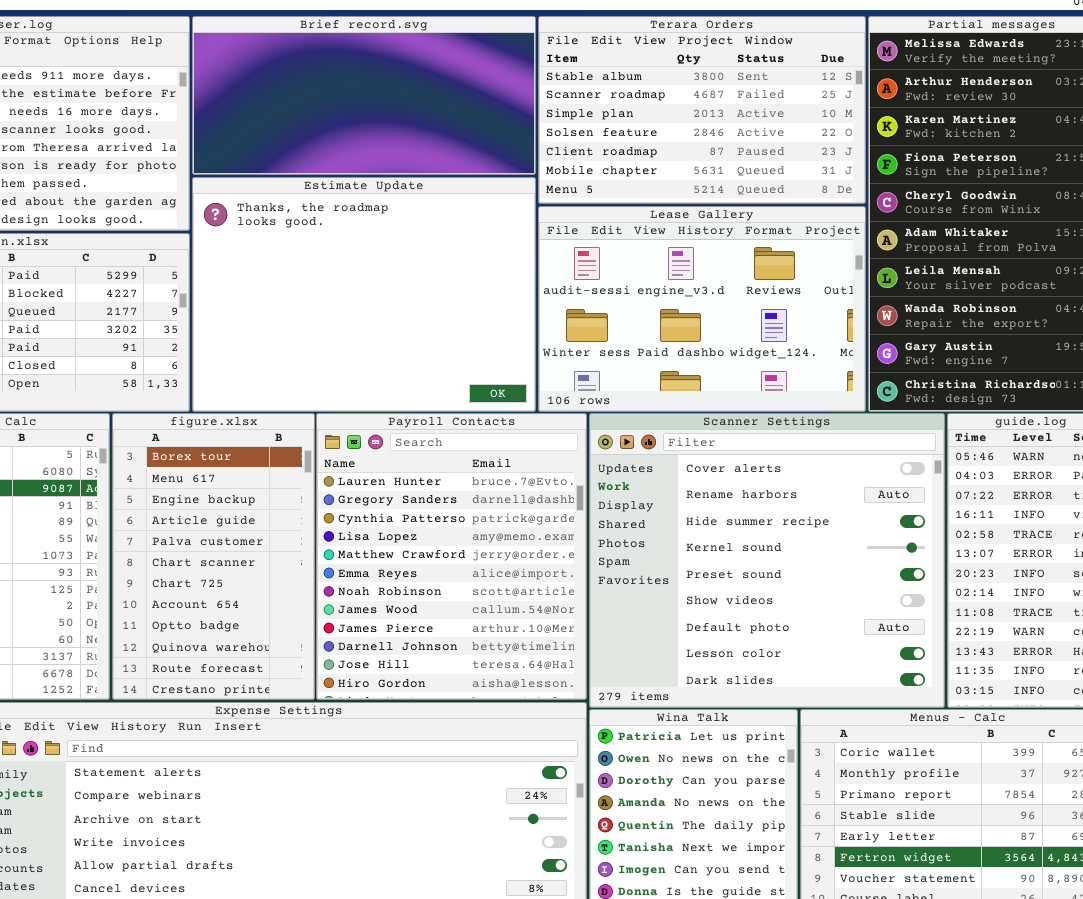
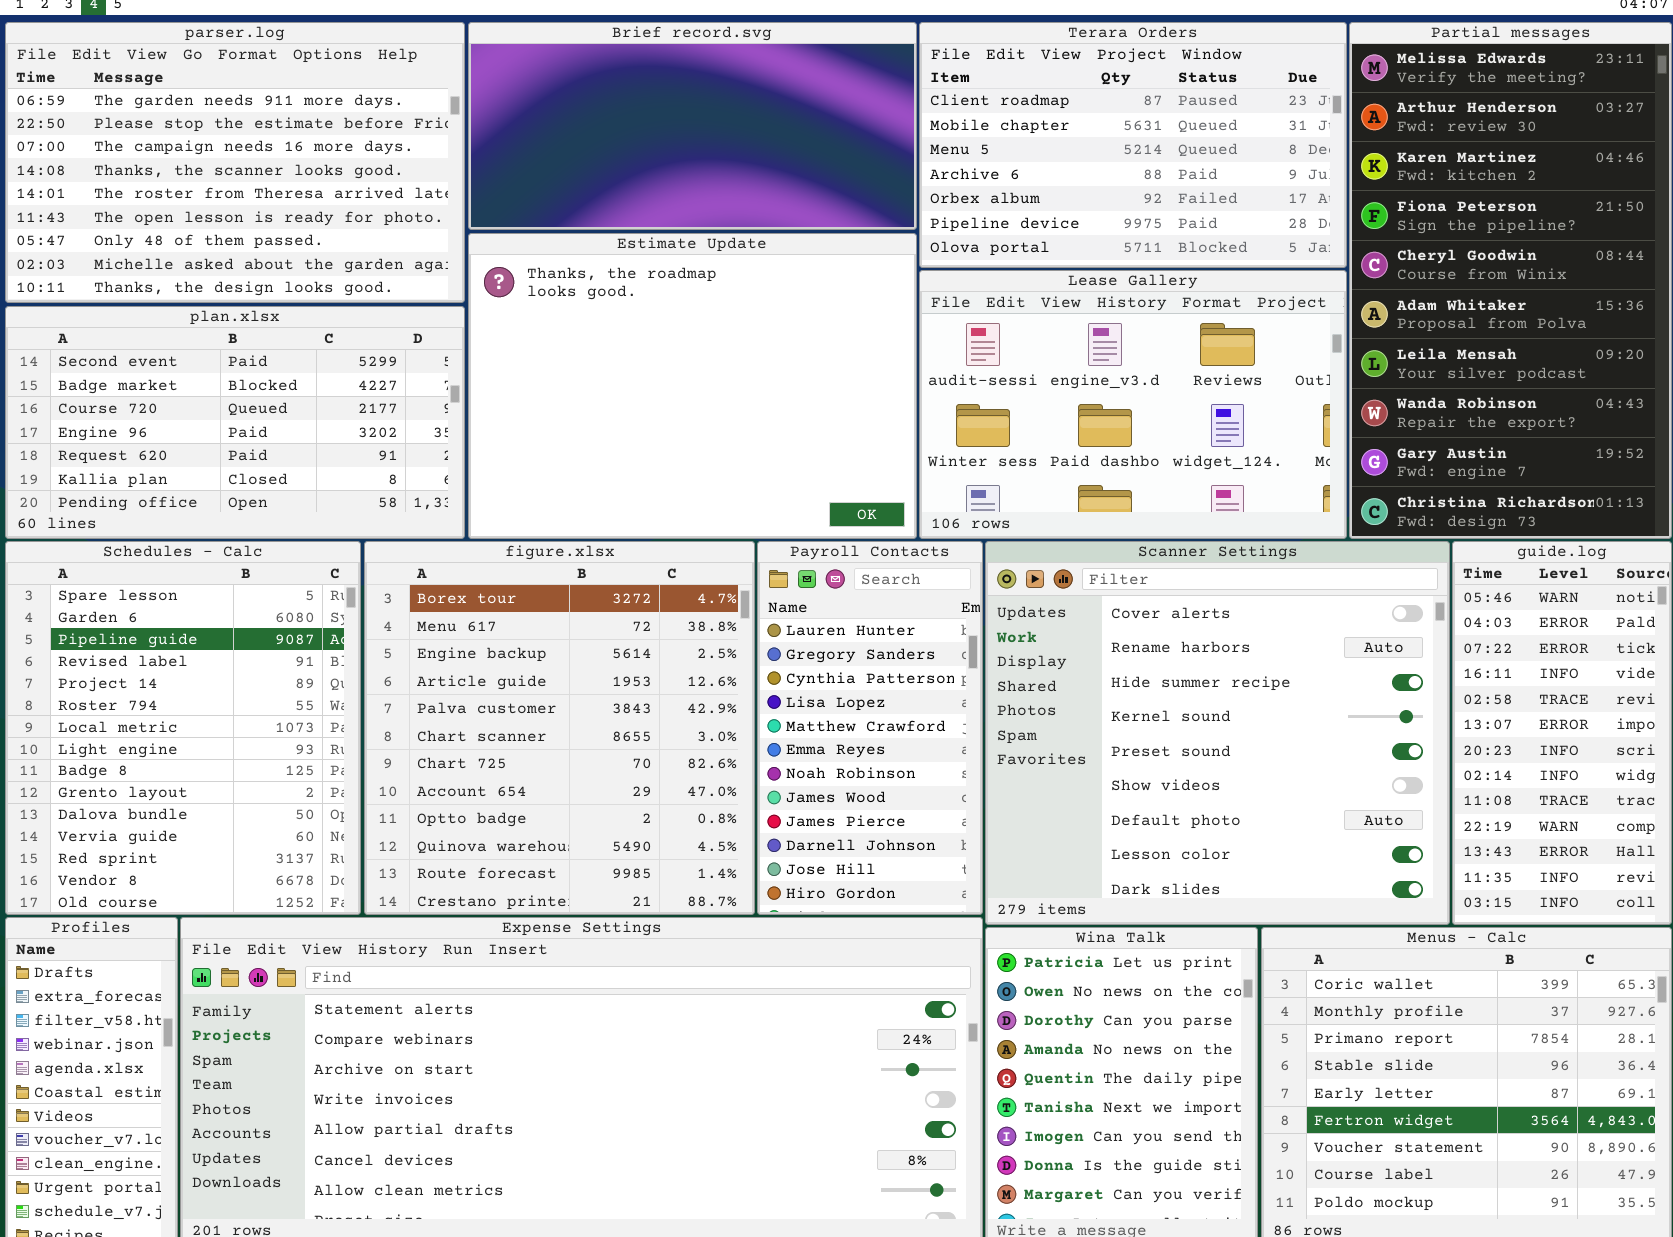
Terara Orders: [538,16,866,204] -> [919,22,1347,268], scrolled down 4 rows
figure.xlsx: [112,413,315,700] -> [364,541,755,915], resized
Payroll Contacts: [316,413,587,700] -> [757,541,983,915], resized

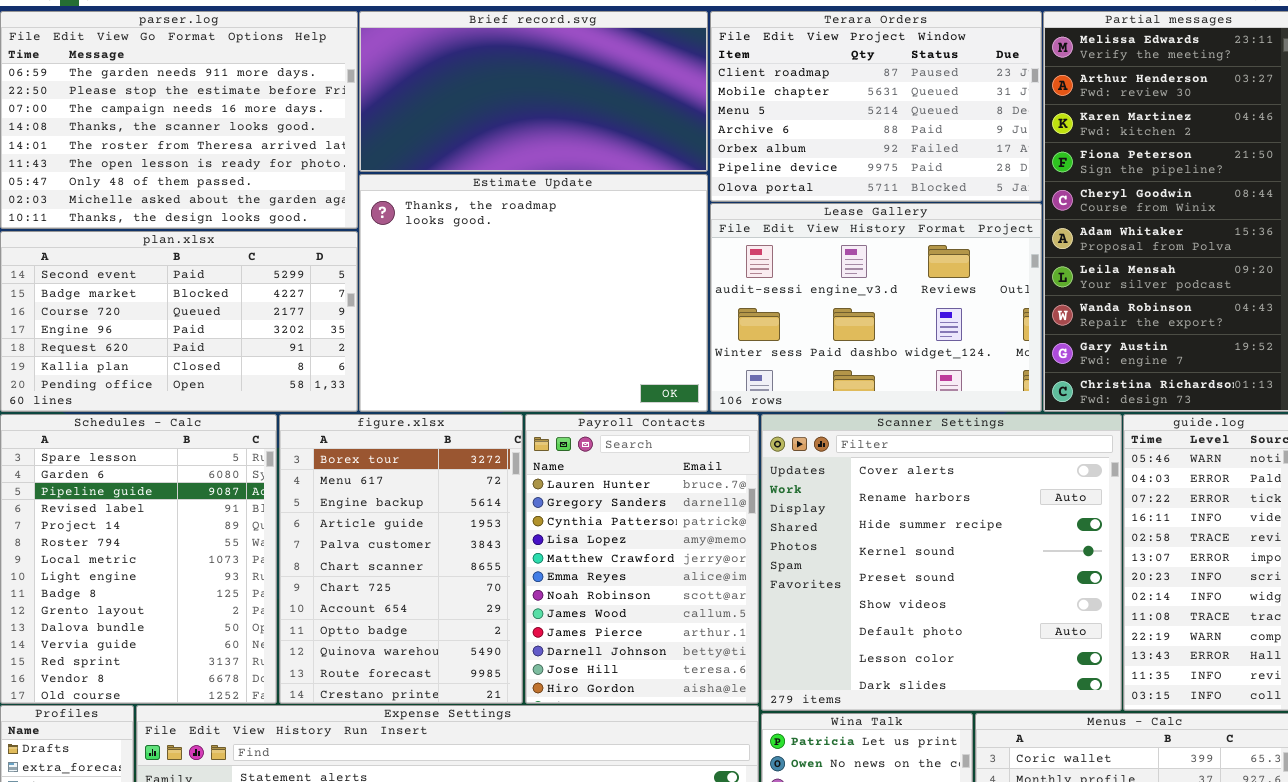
figure.xlsx: [364,541,755,915] -> [279,414,523,704], resized
Payroll Contacts: [757,541,983,915] -> [525,414,759,704], resized

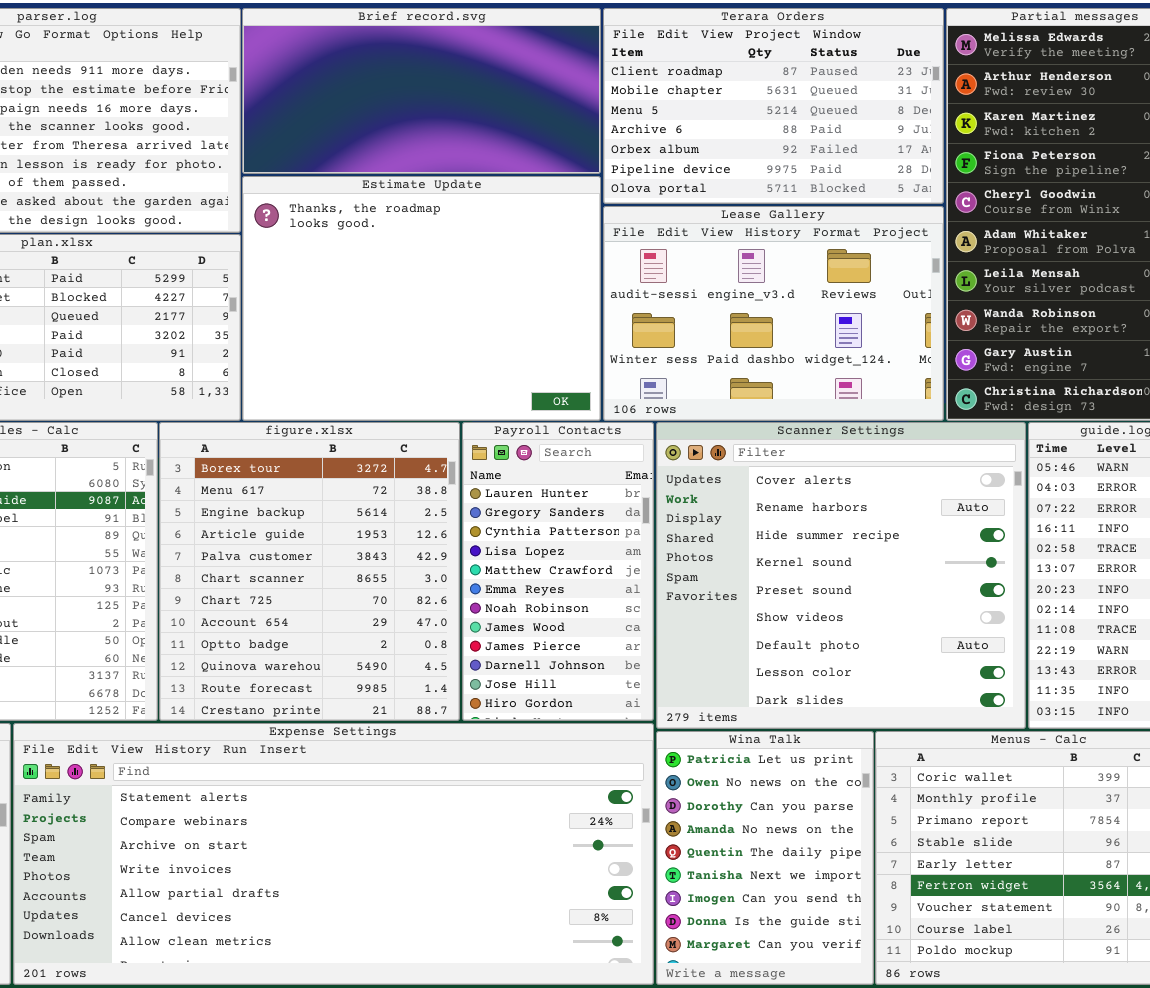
figure.xlsx: [279,414,523,704] -> [159,422,460,721], resized
Payroll Contacts: [525,414,759,704] -> [462,422,654,721], resized

